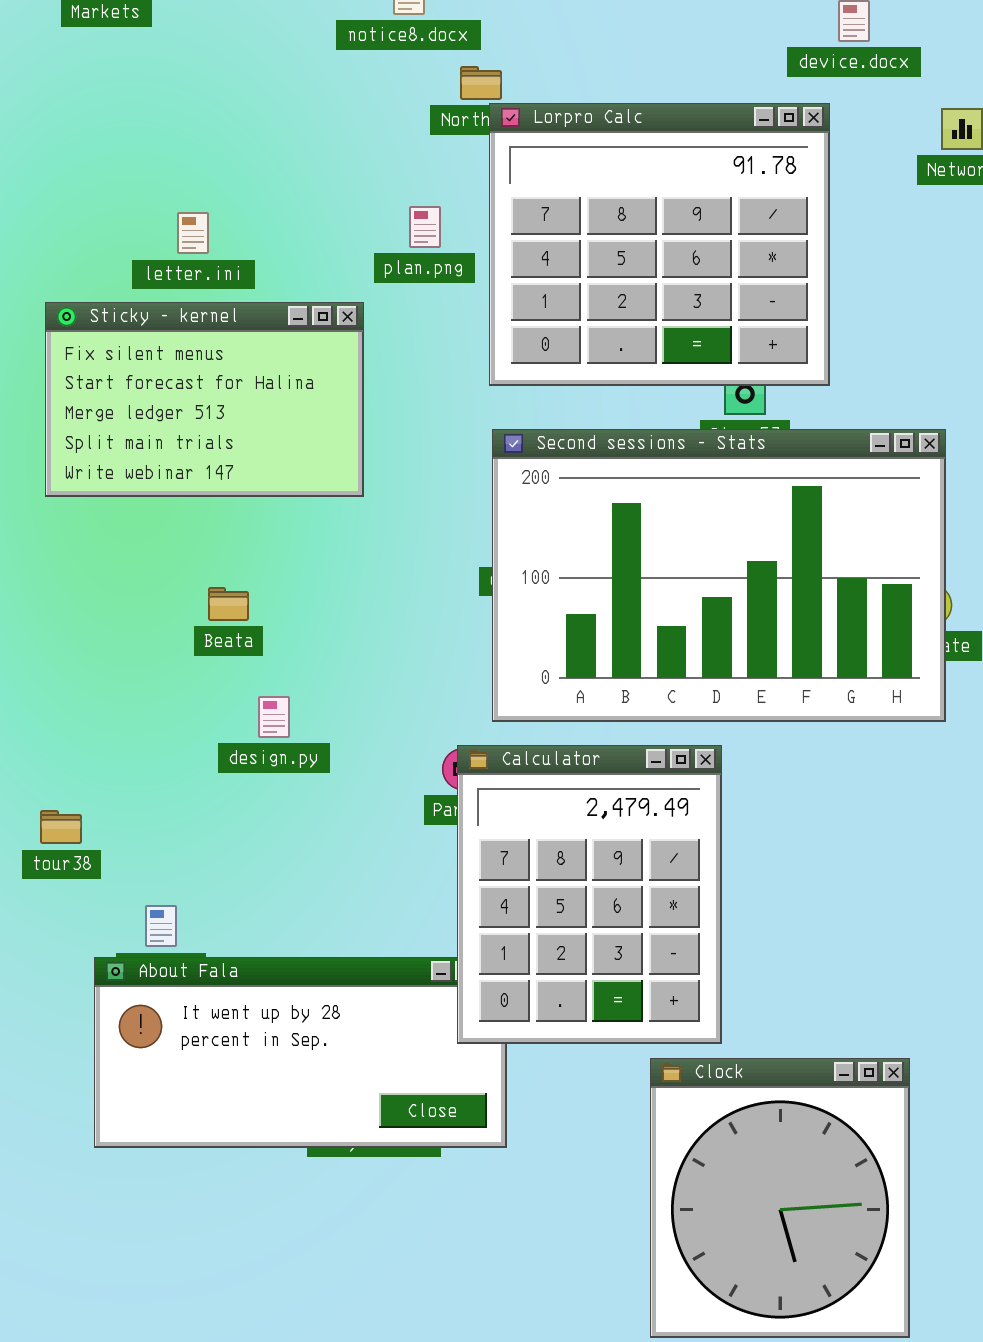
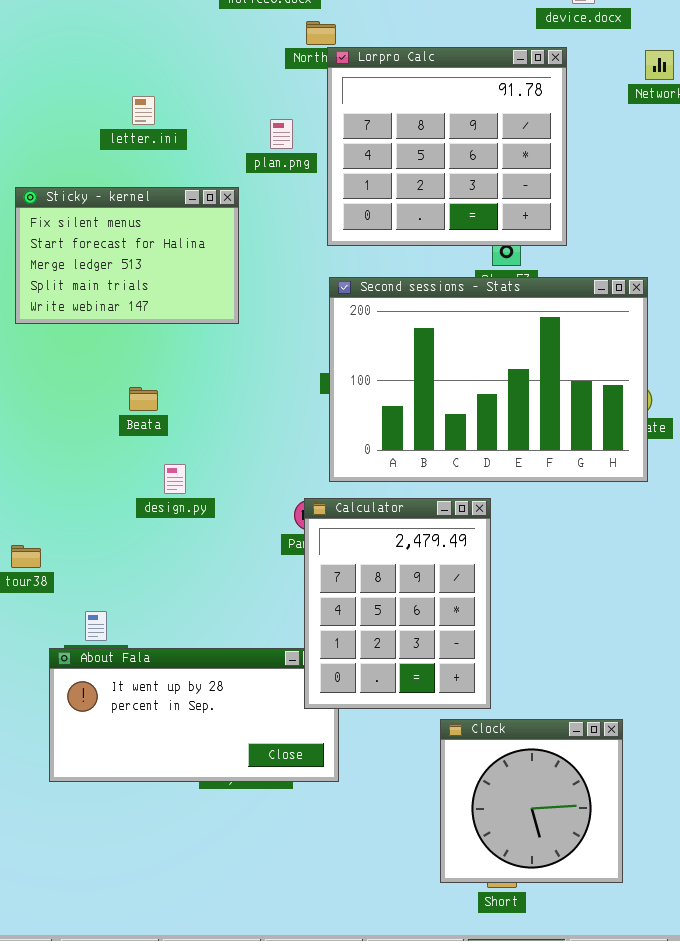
letter.ini: [177,212,209,254] -> [132,96,155,125], moved
Clock: [650,1058,910,1338] -> [440,719,623,883], resized

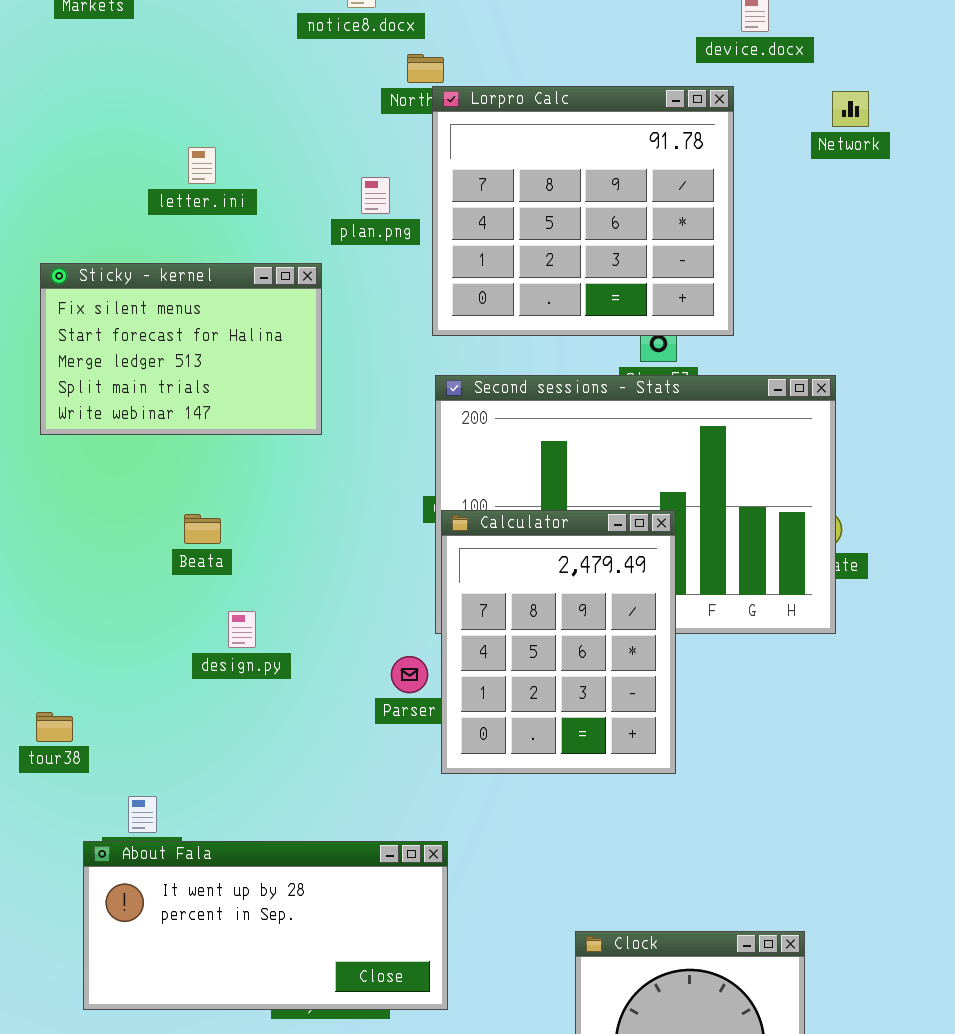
Calculator: [304,498,491,709] -> [441,510,676,774], moved

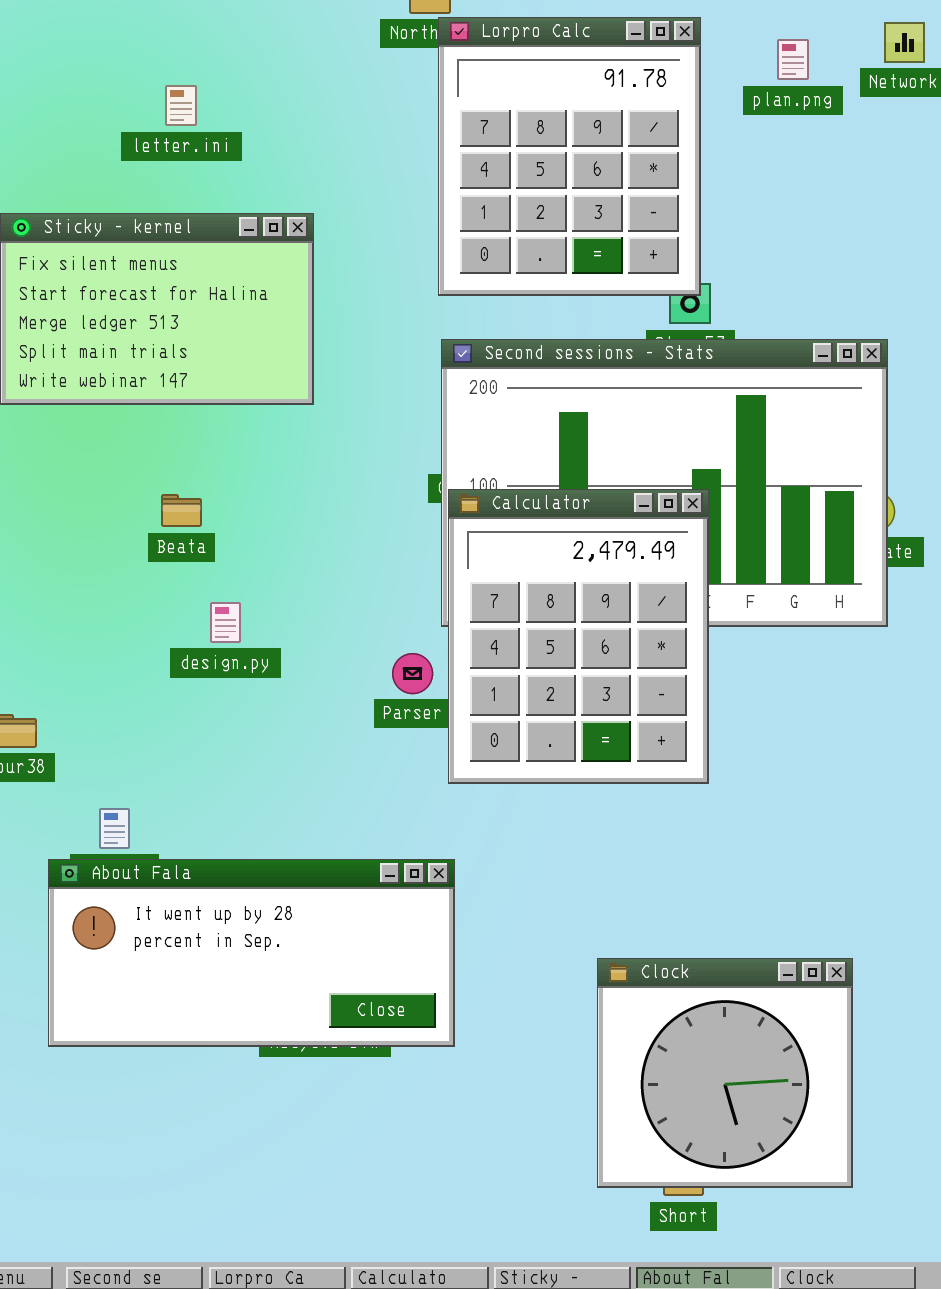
Lorpro Calc: [432,86,734,336] -> [438,17,701,296], resized
plan.png: [361,177,390,214] -> [777,39,809,80], moved

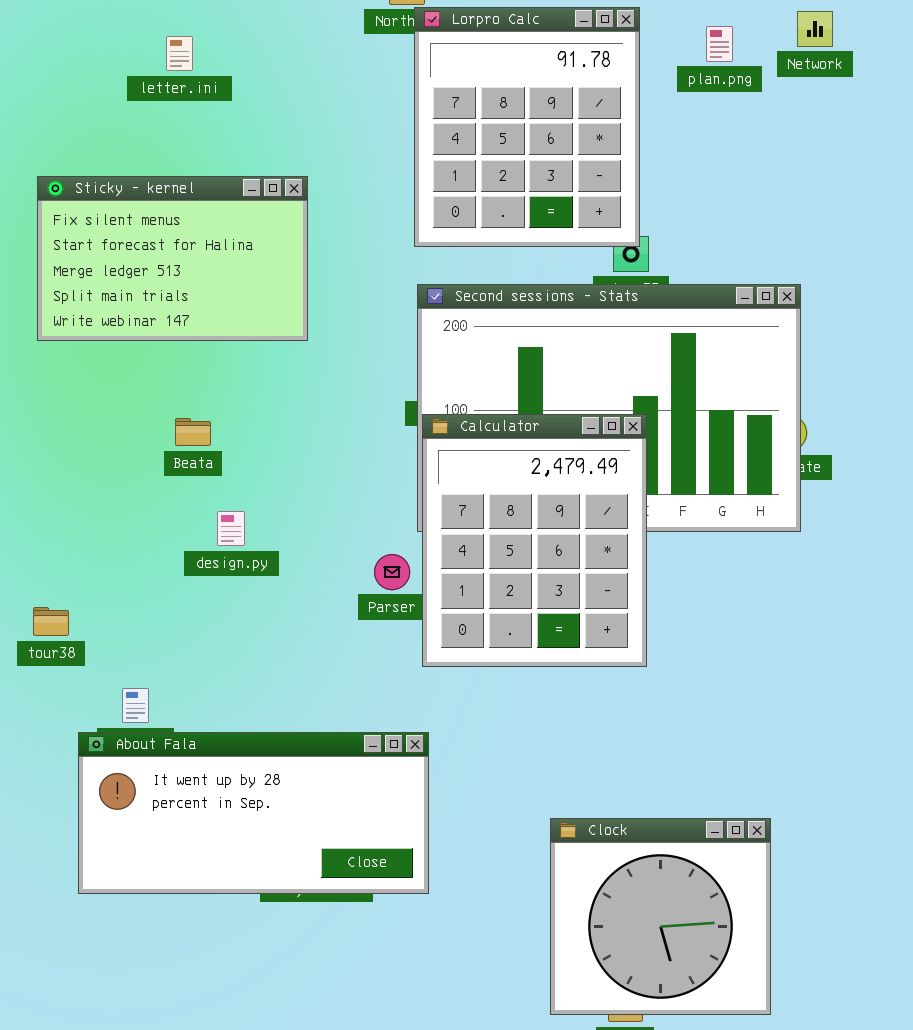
letter.ini: [165,85,197,126] -> [166,36,193,71], moved

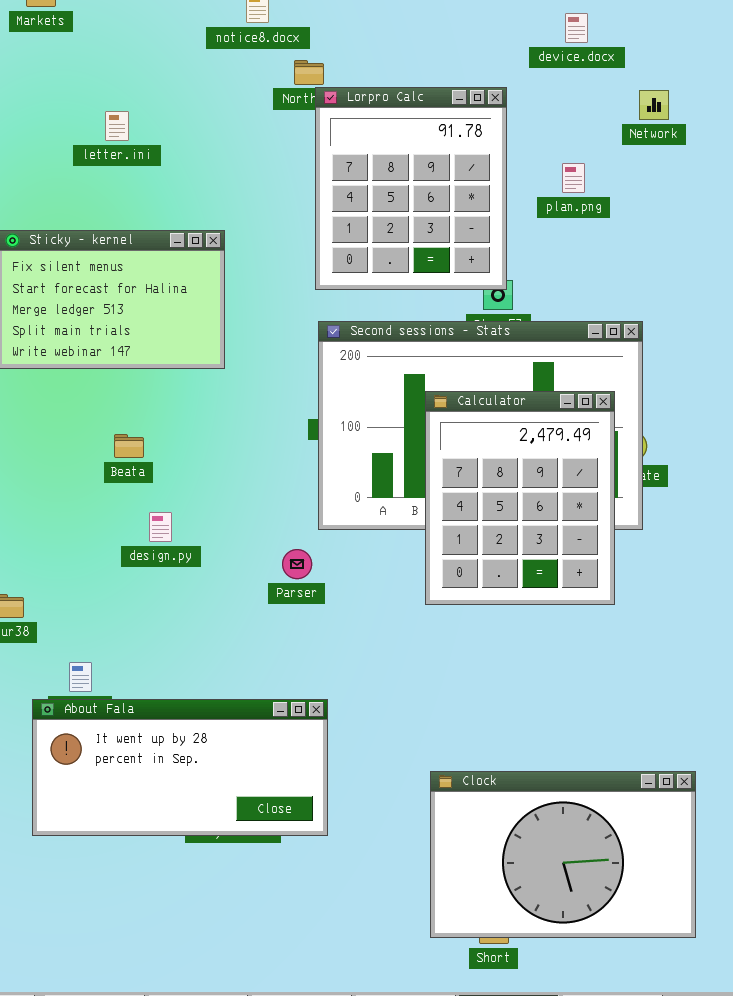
plan.png: [706,26,733,62] -> [562,163,585,193], moved
Calculator: [422,414,647,667] -> [425,391,615,605], moved
Clock: [550,818,771,1015] -> [430,771,696,938], resized

